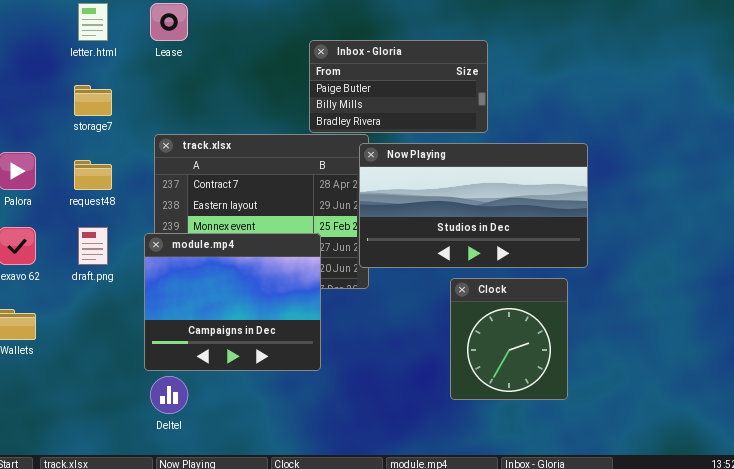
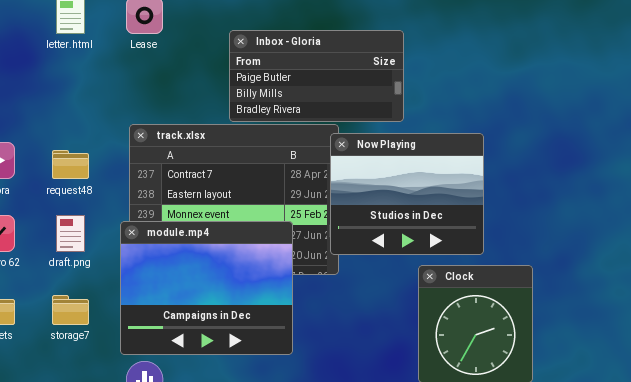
Inbox - Gloria: [309,40,488,133] -> [229,30,404,122], moved
storage7: [74,85,112,116] -> [52,295,89,325], moved
Now Playing: [359,143,588,268] -> [330,133,484,255], resized

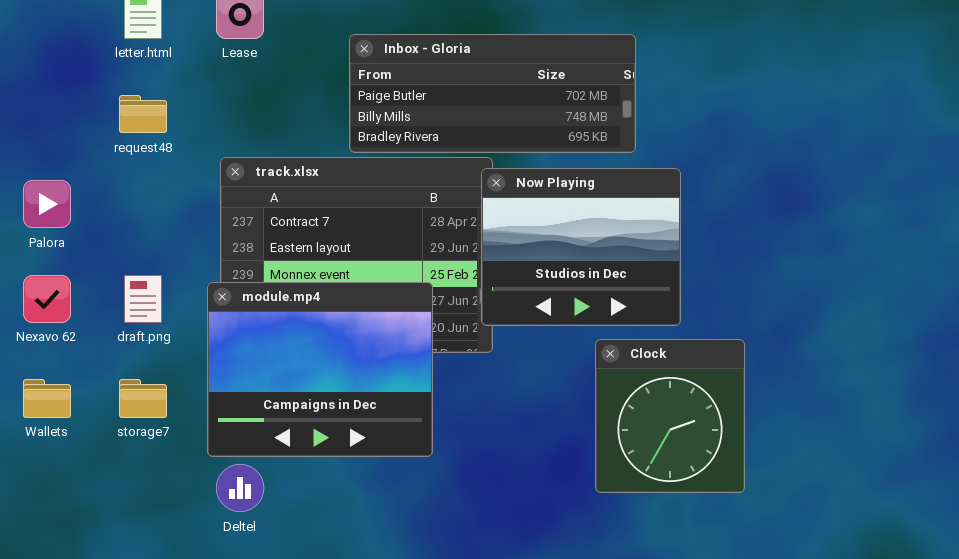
Inbox - Gloria: [229,30,404,122] -> [349,34,636,153], resized
request48: [52,150,89,179] -> [119,95,167,133], moved

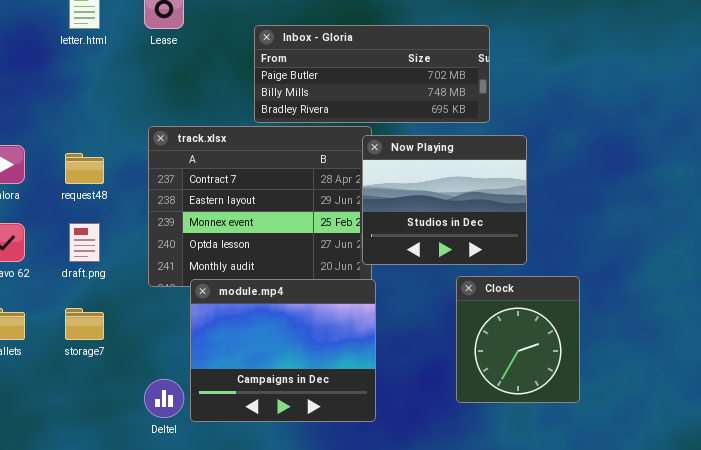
request48: [119,95,167,133] -> [65,153,104,184], moved
module.mp4: [207,282,433,457] -> [190,279,376,422], moved

